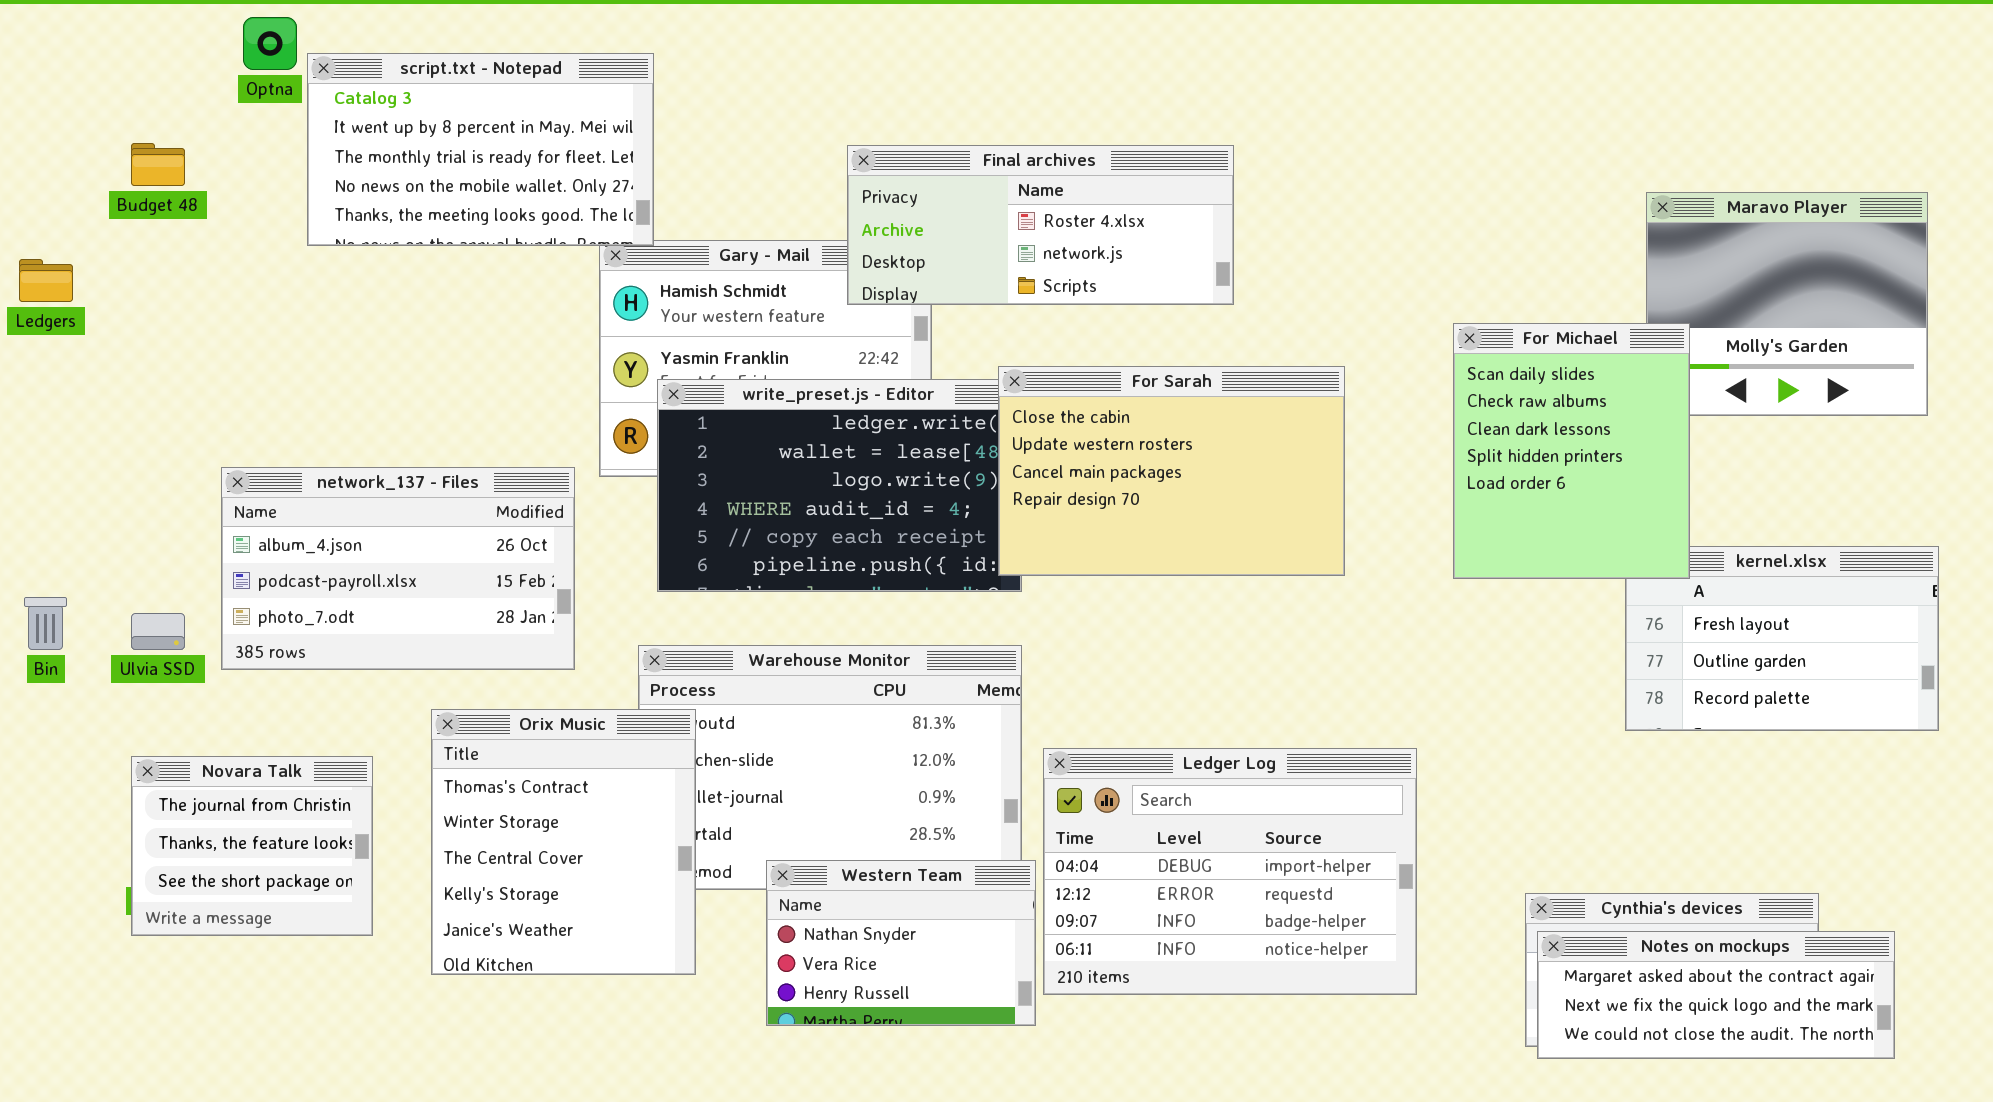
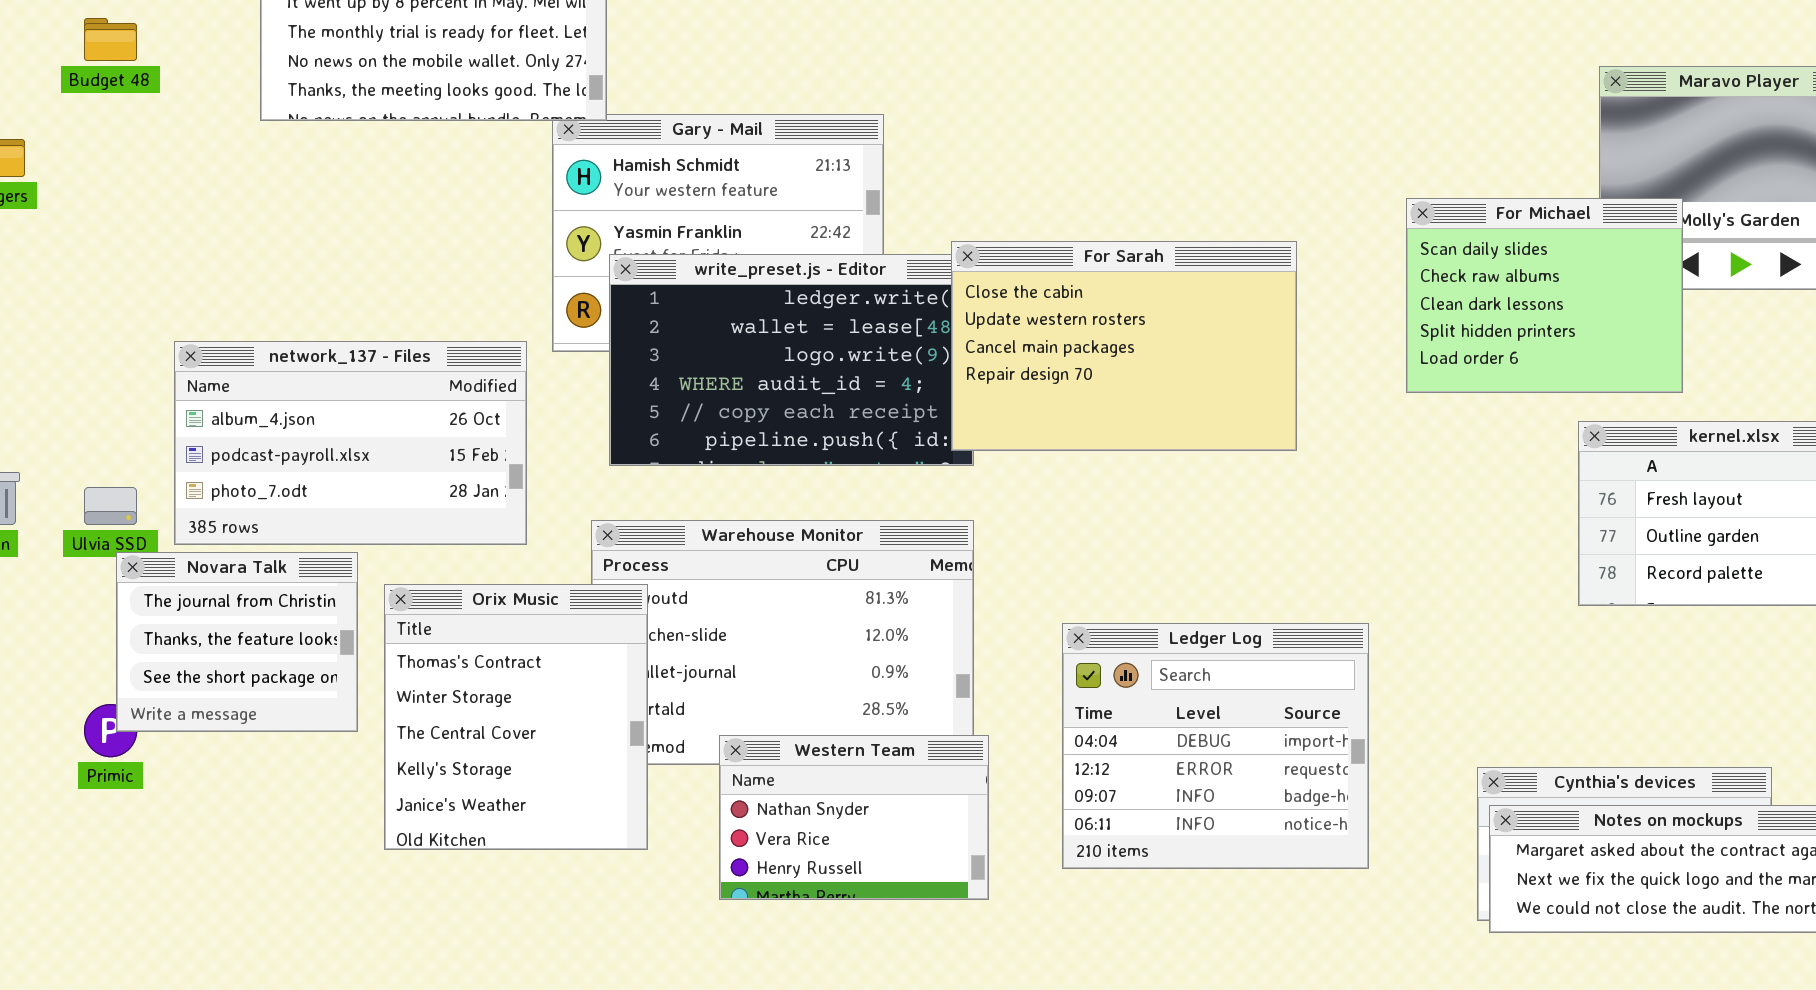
Final archives: [847,145,1234,305] -> none, closed
For Michael: [1453,323,1690,579] -> [1406,198,1683,393], resized
Ledger Log: [1043,748,1417,995] -> [1062,623,1369,869], resized
Novara Talk: [131,756,373,936] -> [116,552,358,732], moved

